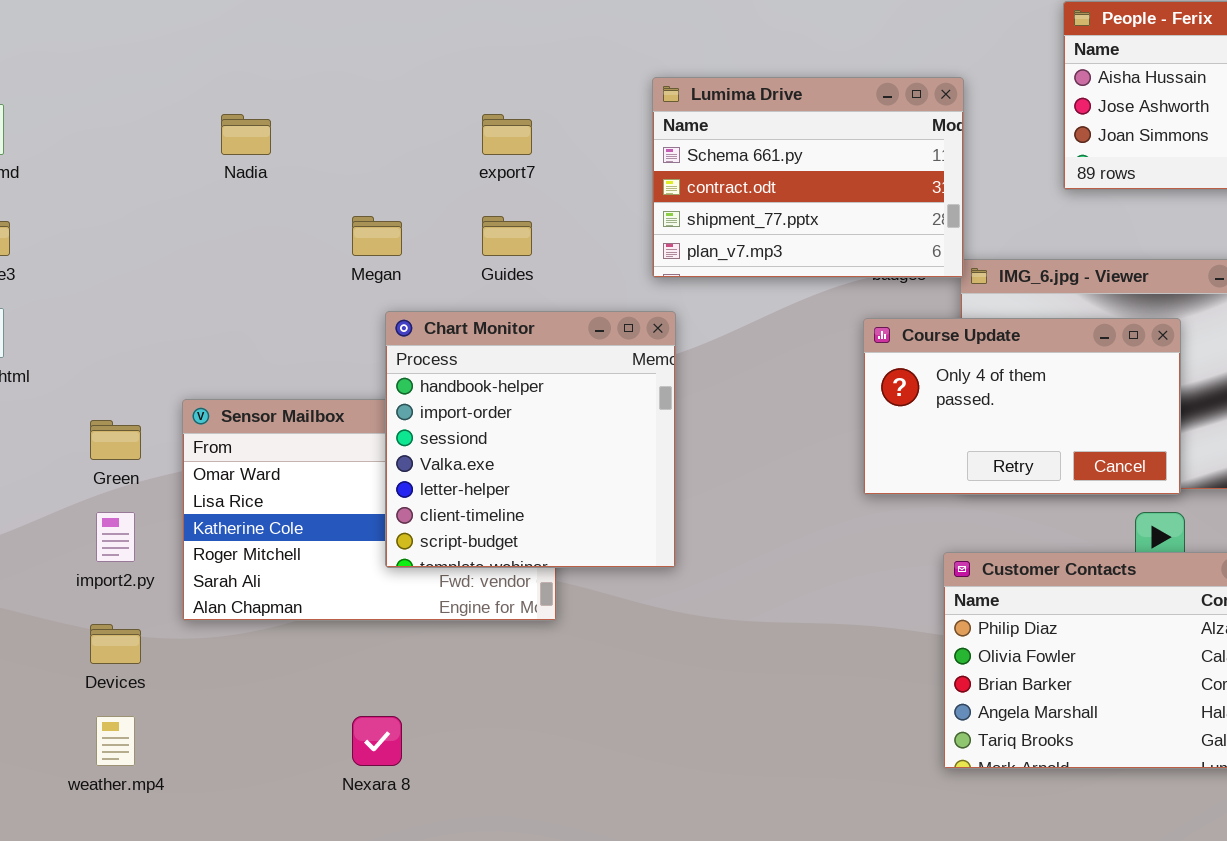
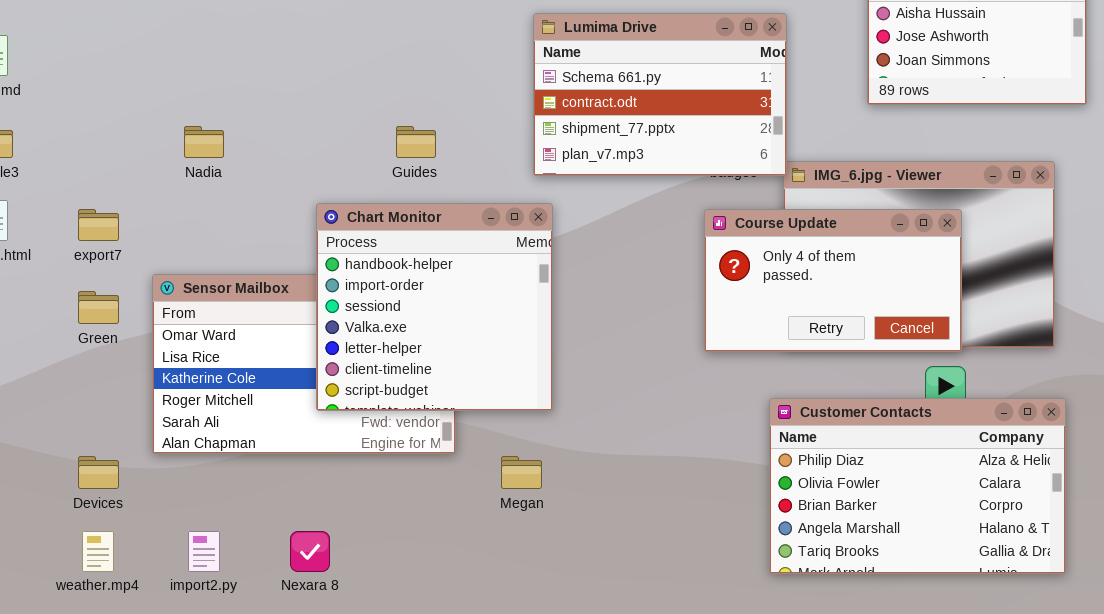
Nadia: [221,114,271,155] -> [184,126,224,158], moved
export7: [482,114,532,155] -> [78,209,119,241], moved
Megan: [352,216,402,256] -> [501,456,542,489], moved
import2.py: [96,512,135,562] -> [188,531,220,572], moved

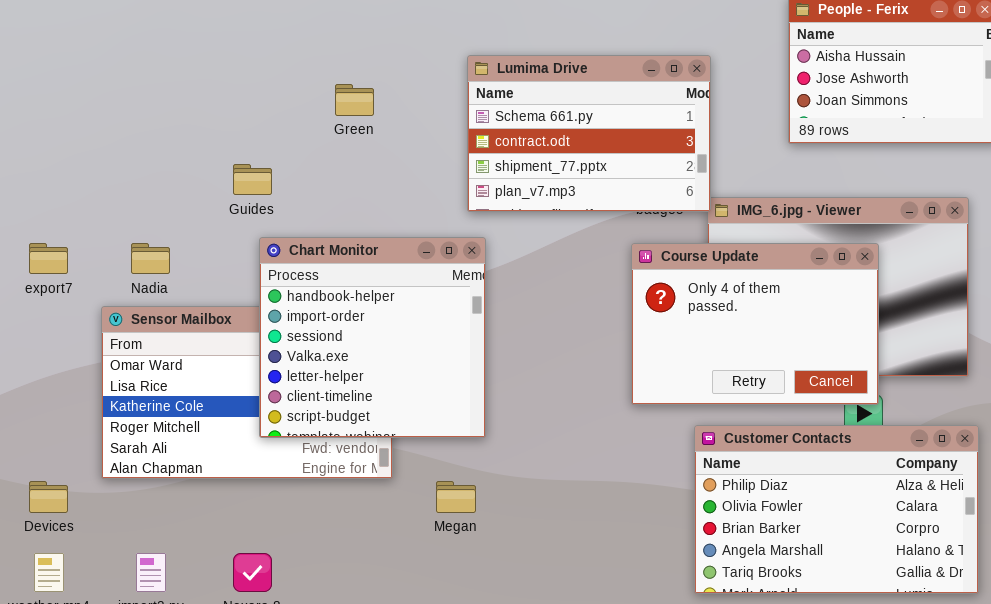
Nadia: [184,126,224,158] -> [131,243,170,274], moved
Guides: [396,126,436,158] -> [233,164,272,195], moved
Course Update: [704,209,962,352] -> [631,243,879,405], resized
Green: [78,291,119,324] -> [335,84,374,116], moved

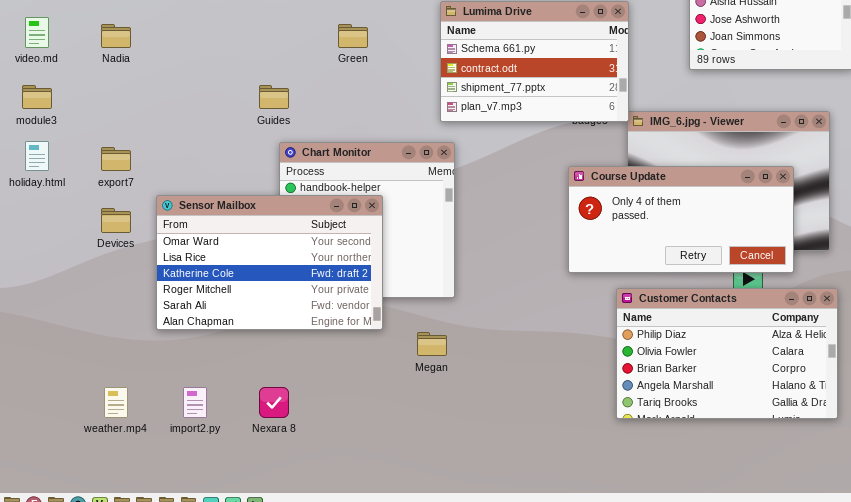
Nadia: [131,243,170,274] -> [101,24,131,48], moved
Course Update: [631,243,879,405] -> [568,166,794,273], resized
Sensor Mailbox: [101,306,393,479] -> [156,195,383,330], raised
Devices: [29,481,68,513] -> [101,208,131,233], moved

